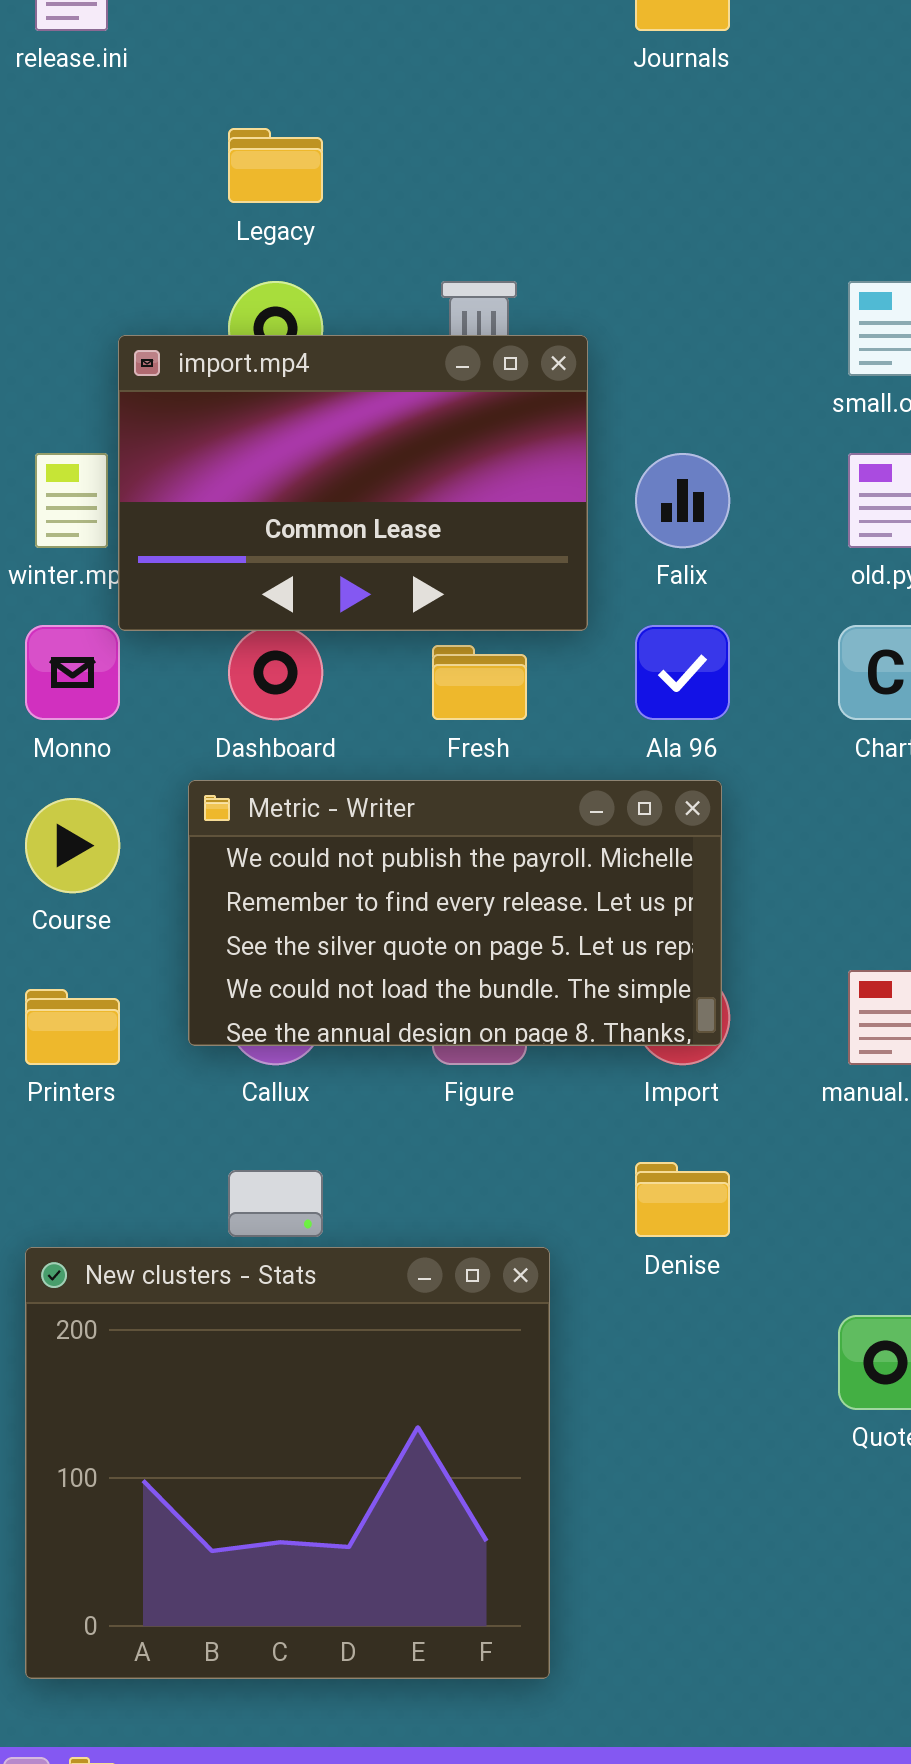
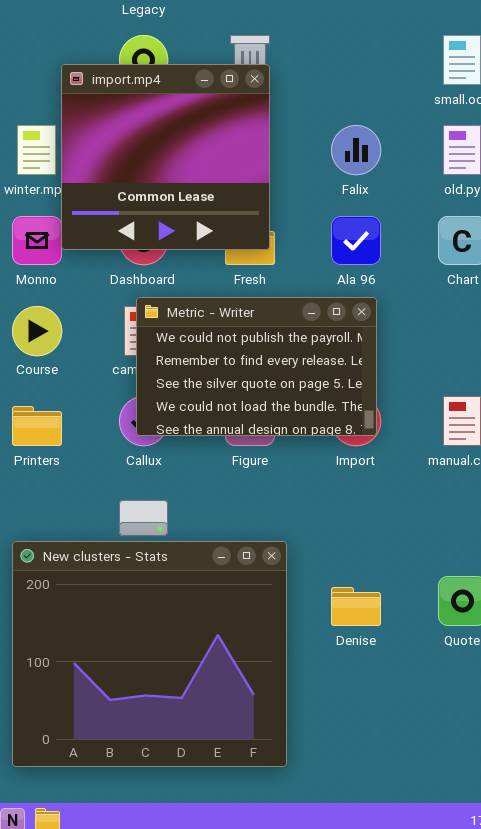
import.mp4: [118,335,588,631] -> [61,64,270,250], resized
Metric - Writer: [188,780,722,1046] -> [136,297,377,436], resized
Denise: [635,1162,730,1237] -> [331,587,381,626], moved

